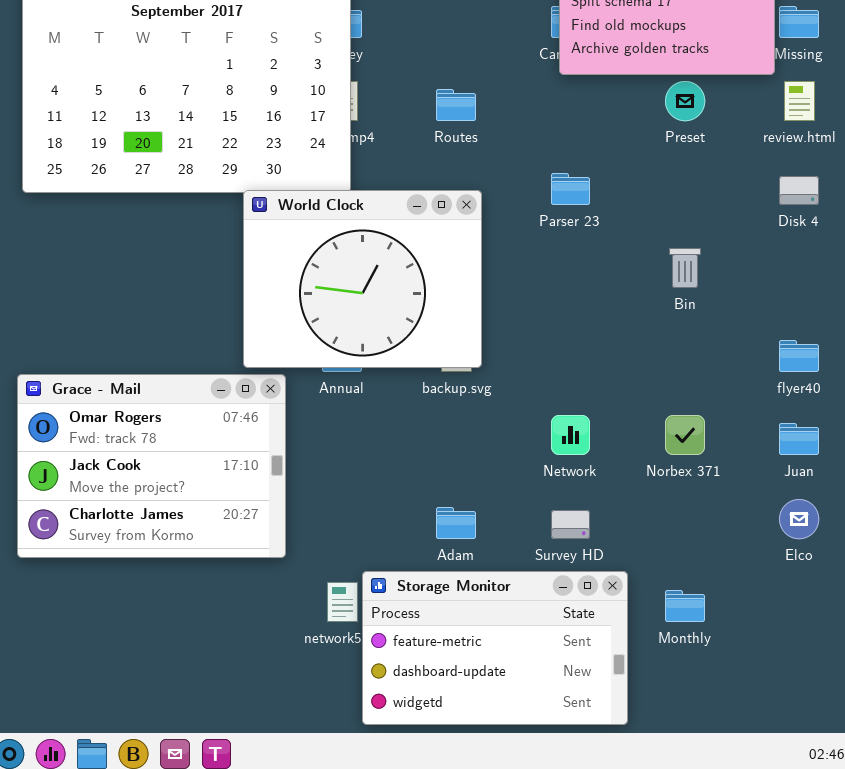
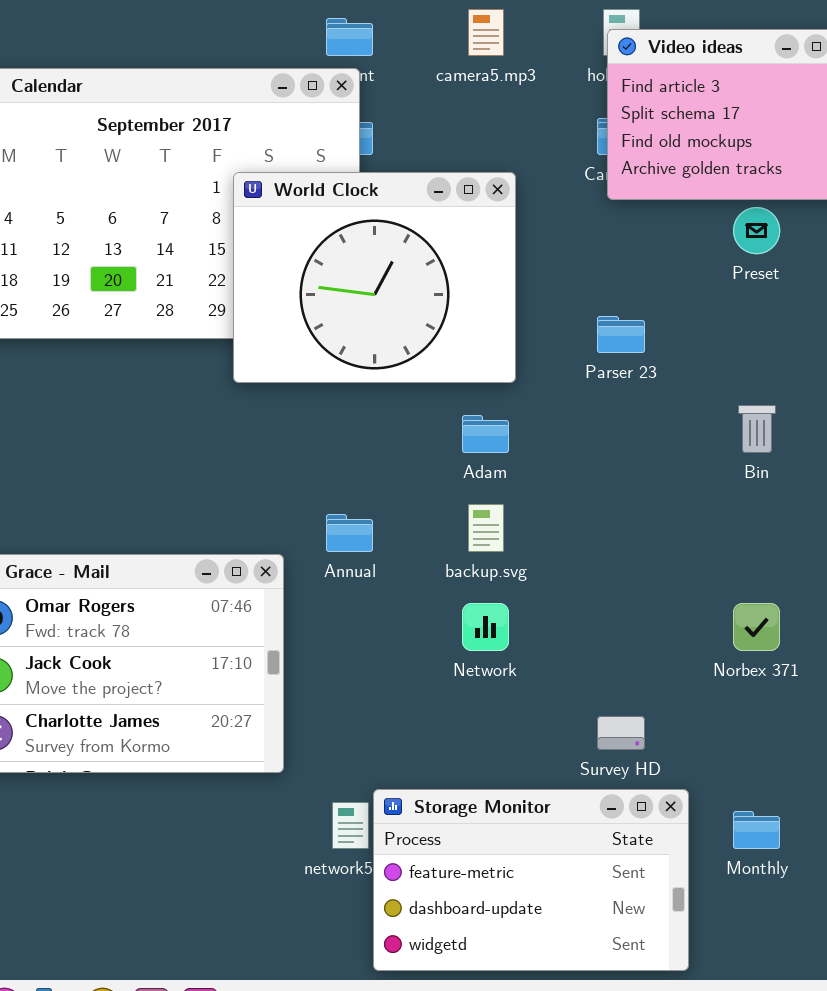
World Clock: [243,190,482,368] -> [233,172,516,383], moved
Network: [551,415,590,455] -> [462,603,509,651], moved
Adam: [436,507,476,539] -> [462,415,509,453], moved

